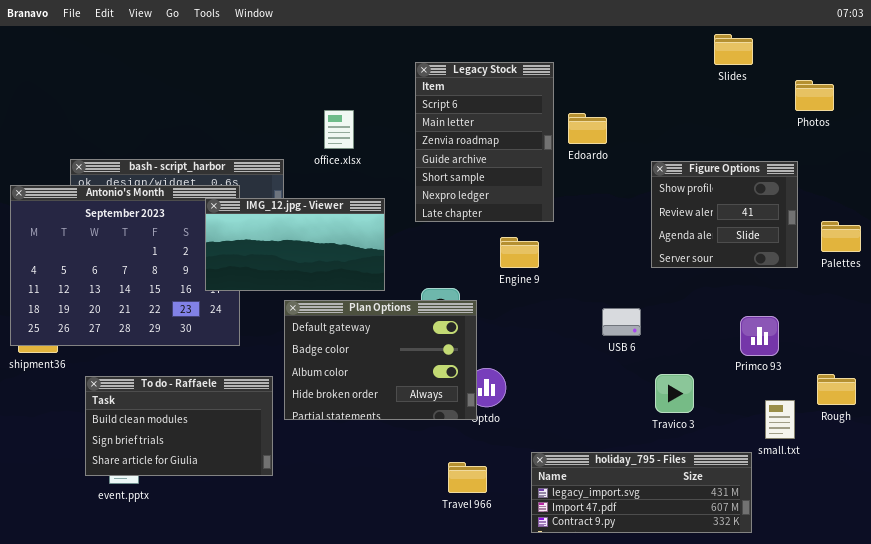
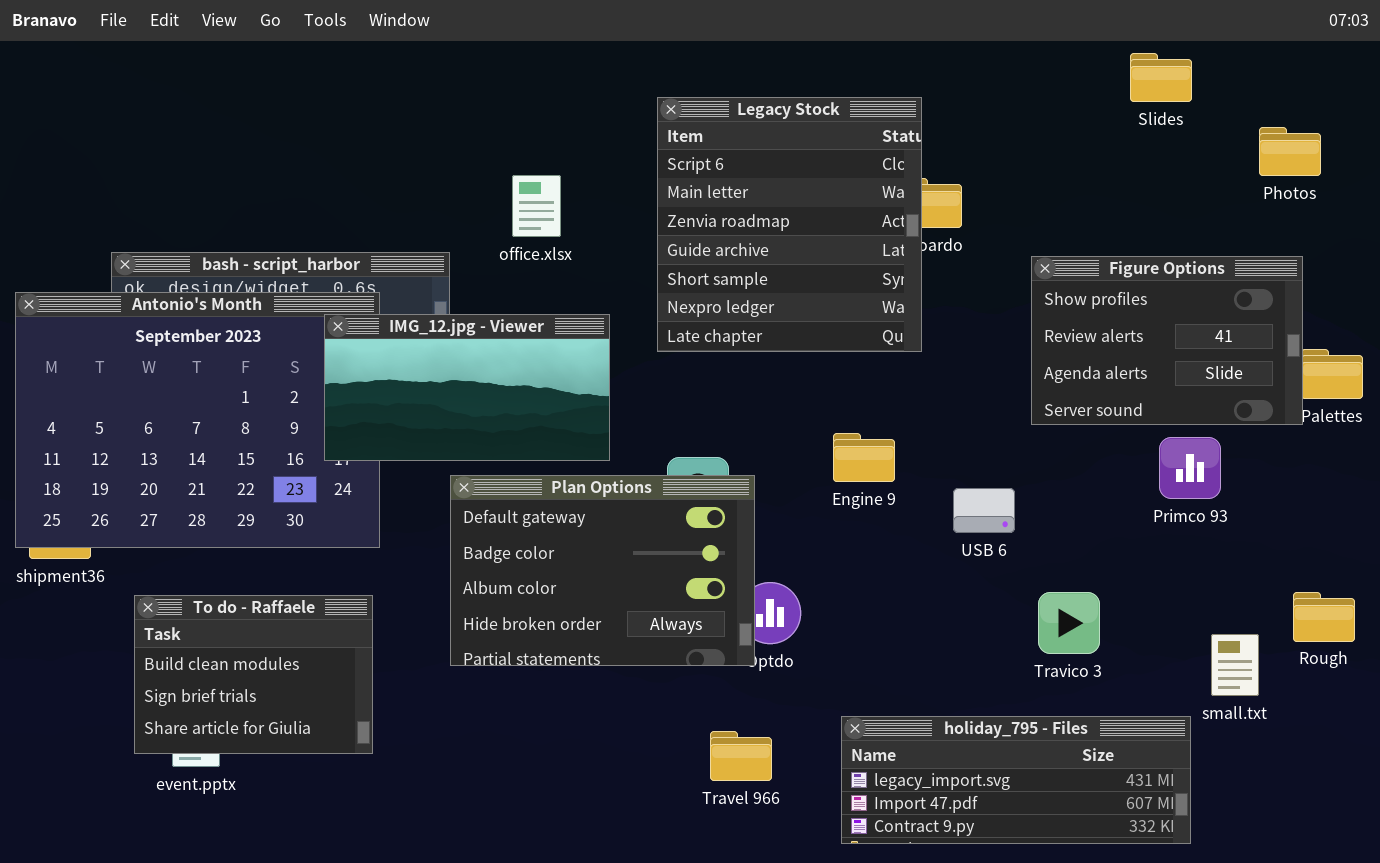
Legacy Stock: [415,62,554,222] -> [657,97,922,352], resized
Figure Options: [651,161,798,268] -> [1031,256,1303,425], resized
Engine 9: [500,237,539,268] -> [833,433,895,482], moved
Primco 93: [740,316,779,356] -> [1159,437,1221,499], moved
To do - Raffaele: [85,376,273,476] -> [134,595,373,754], resized

